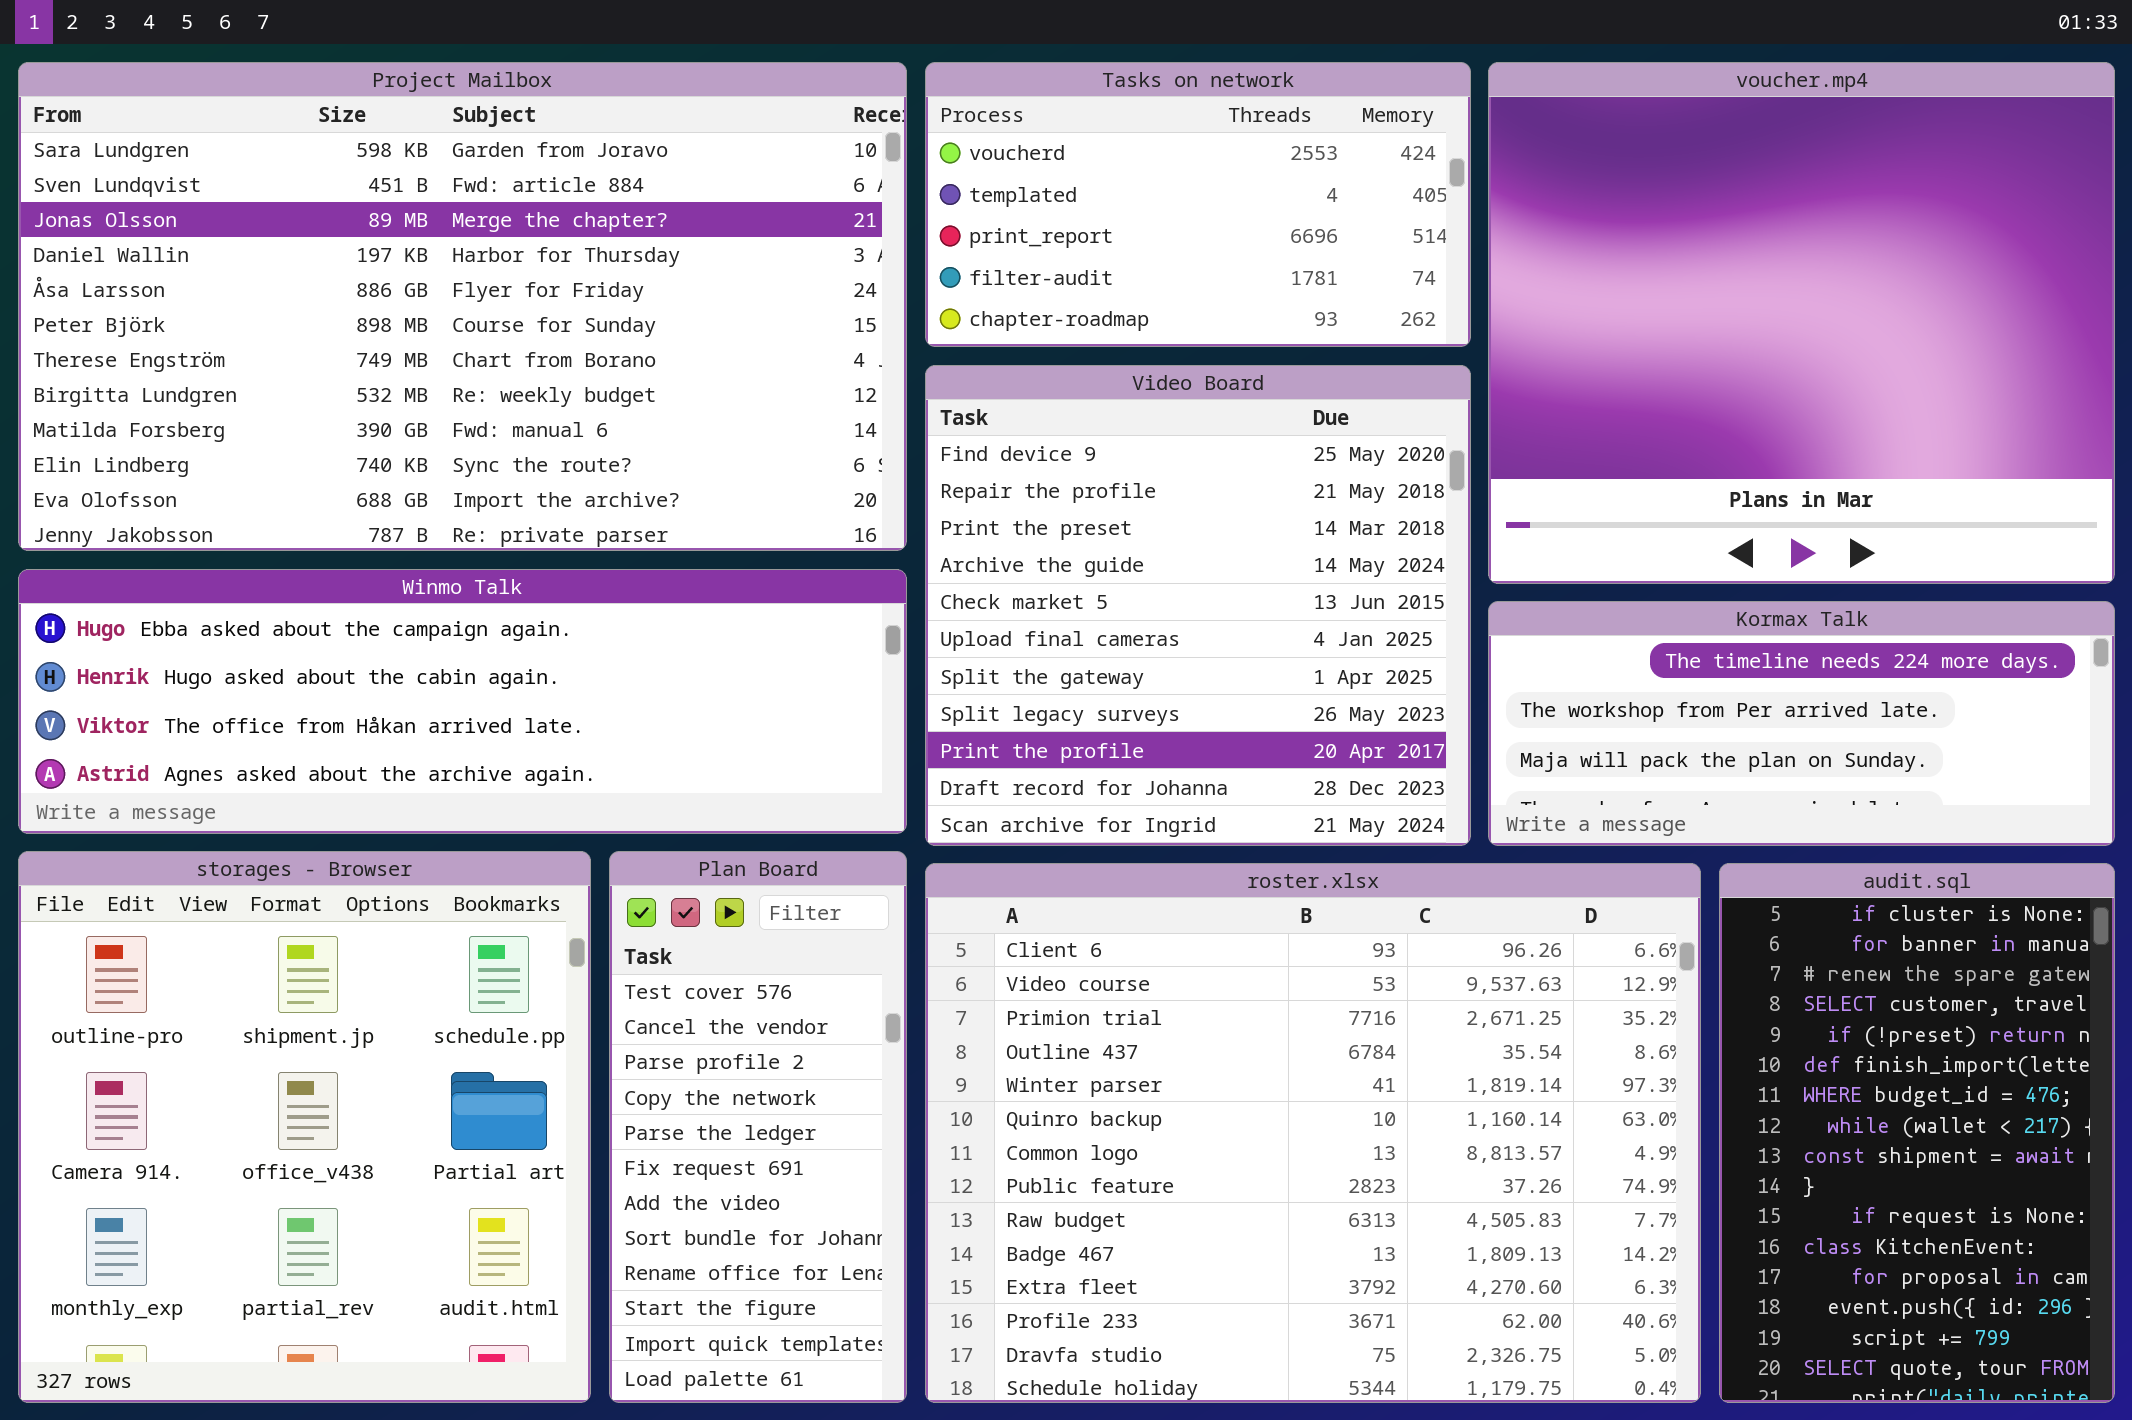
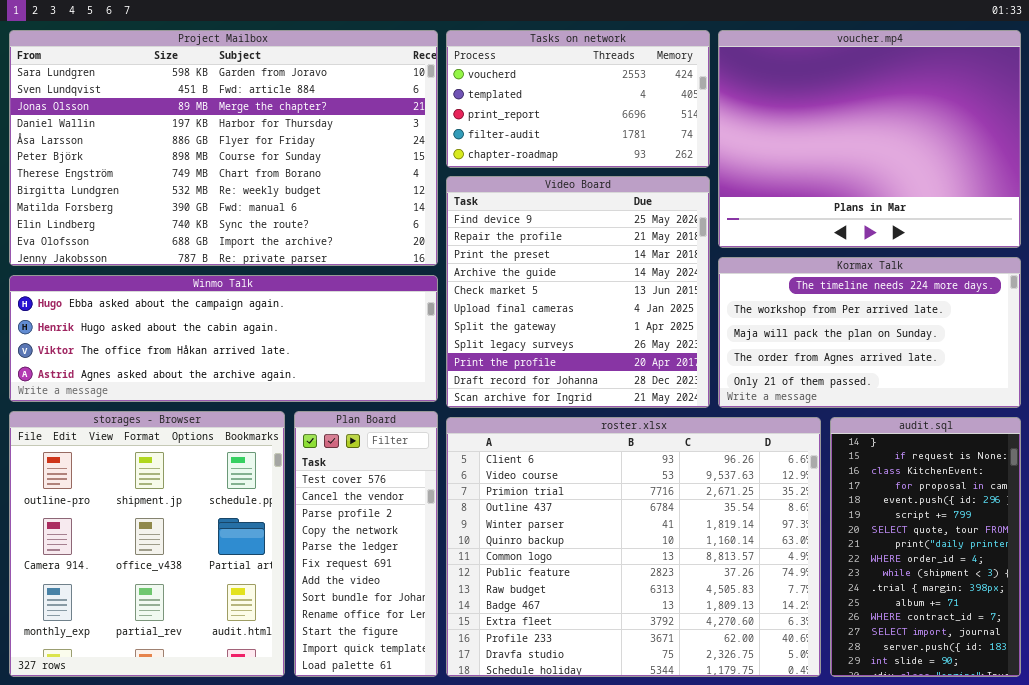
voucher.mp4: [1488,62,2115,584] -> [718,30,1021,248], resized
Kormax Talk: [1488,601,2115,846] -> [718,257,1021,408], resized
audit.sql: [1719,863,2115,1403] -> [830,417,1021,677], scrolled down 9 rows

